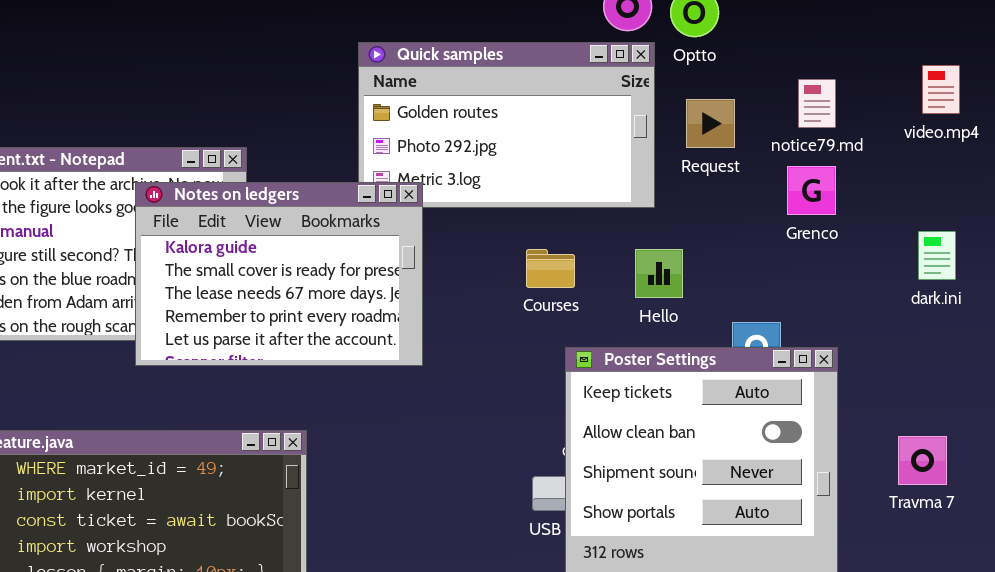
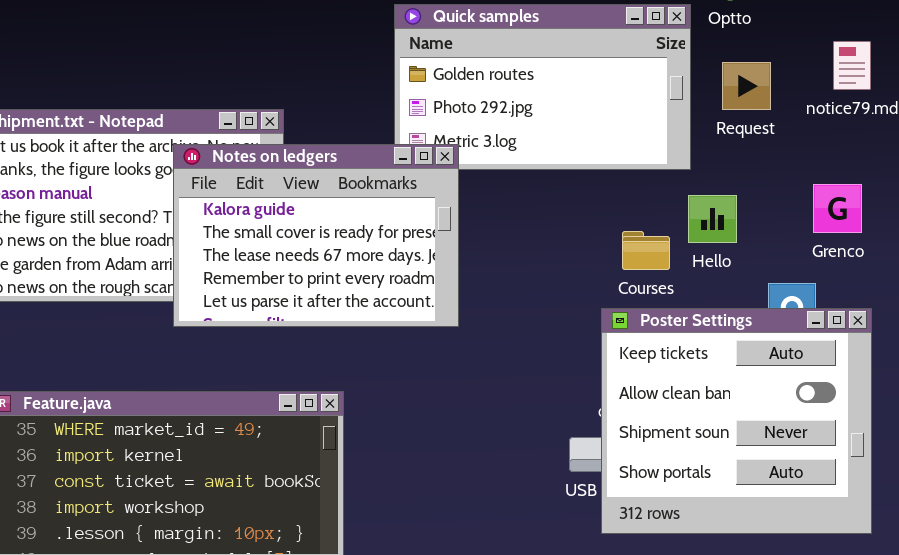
Grenco: [787,166,836,215] -> [813,184,862,233], moved
Courses: [526,249,575,288] -> [622,231,670,270], moved
Hello: [635,249,683,298] -> [688,195,737,243], moved

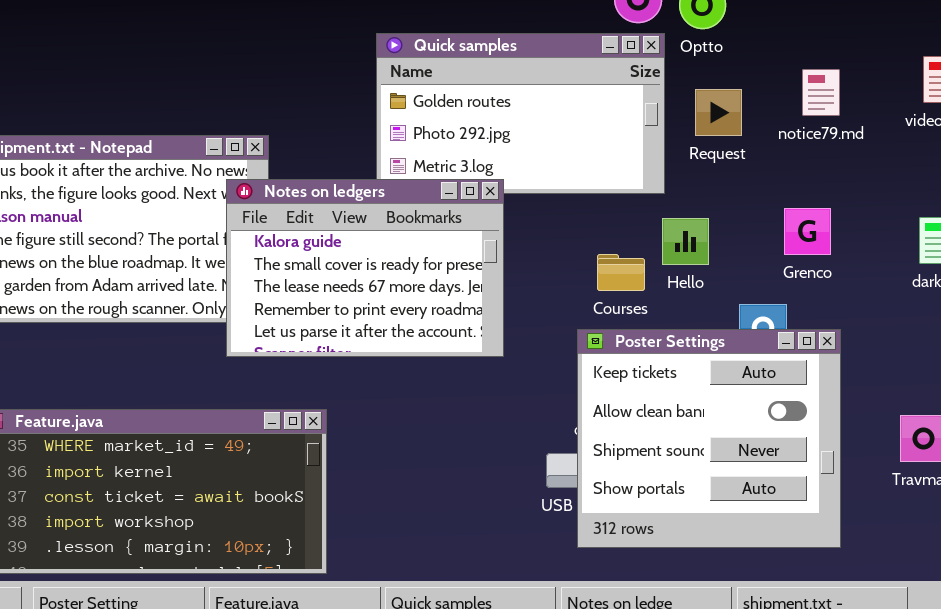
Notes on ledgers: [173,144,459,327] -> [226,179,504,357], moved

